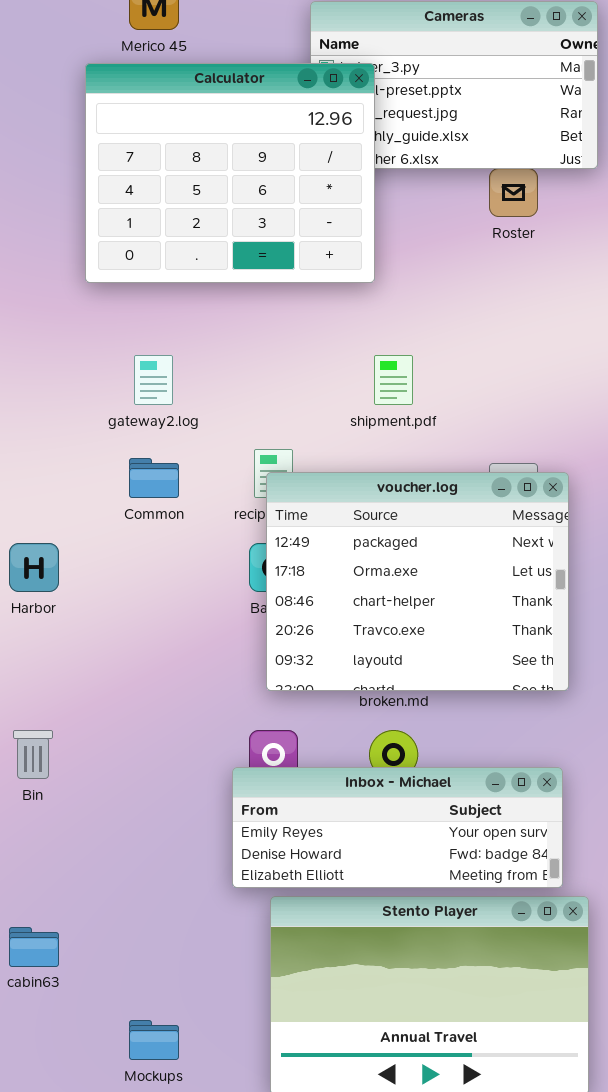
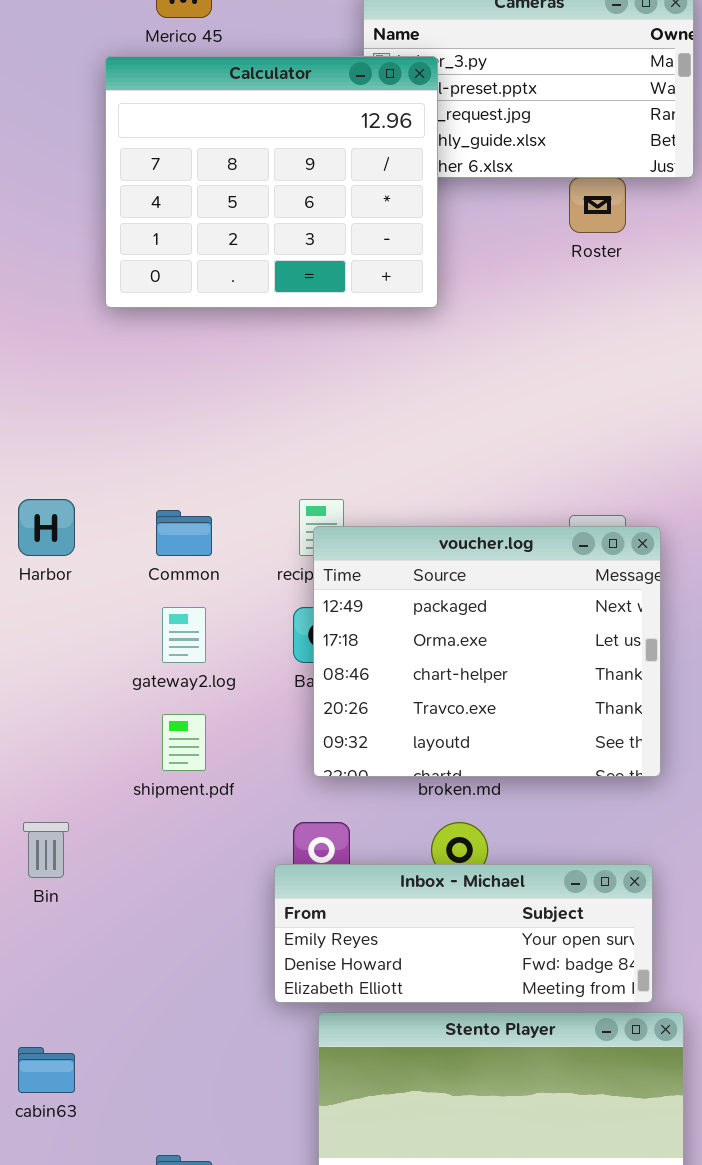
gateway2.log: [134,355,173,405] -> [162,607,206,663], moved
shipment.pdf: [374,355,413,405] -> [162,714,206,771], moved
Harbor: [9,543,59,592] -> [18,499,75,556], moved

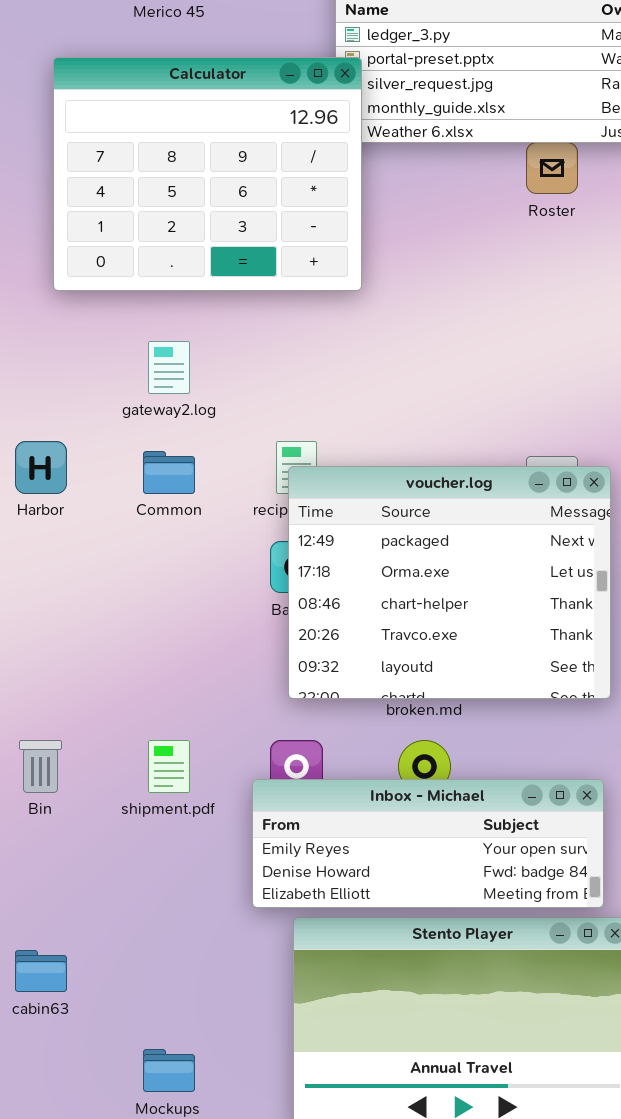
Calculator: [105,56,438,308] -> [53,57,362,291], moved
gateway2.log: [162,607,206,663] -> [148,341,190,394], moved
shipment.pdf: [162,714,206,771] -> [148,740,190,793], moved

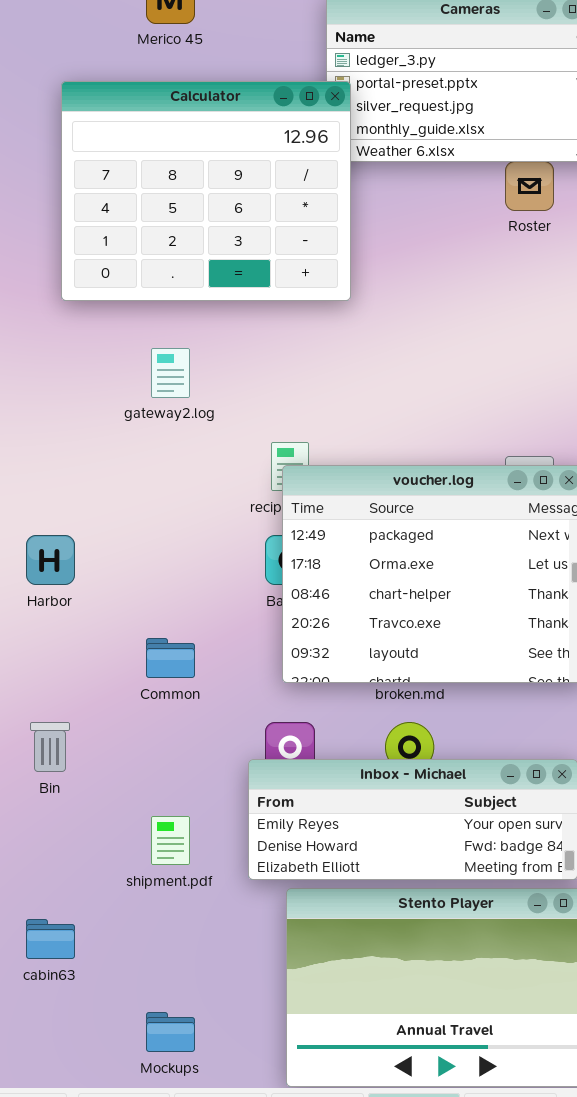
Harbor: [15,441,67,494] -> [26,535,75,585], moved
Common: [143,451,195,494] -> [146,638,195,678], moved
shipment.pdf: [148,740,190,793] -> [151,816,190,865], moved

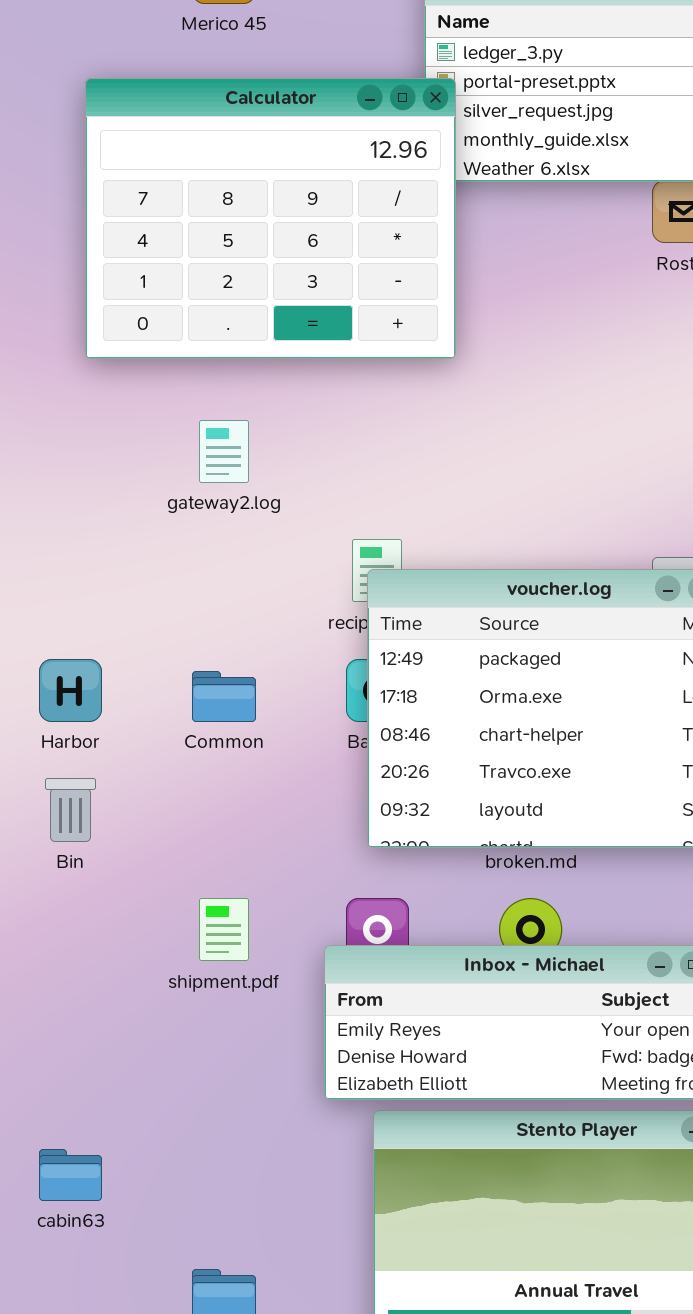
Common: [146,638,195,678] -> [192,671,256,722], moved
Bin: [30,722,70,772] -> [45,778,96,842], moved
shipment.pdf: [151,816,190,865] -> [199,898,249,961], moved

